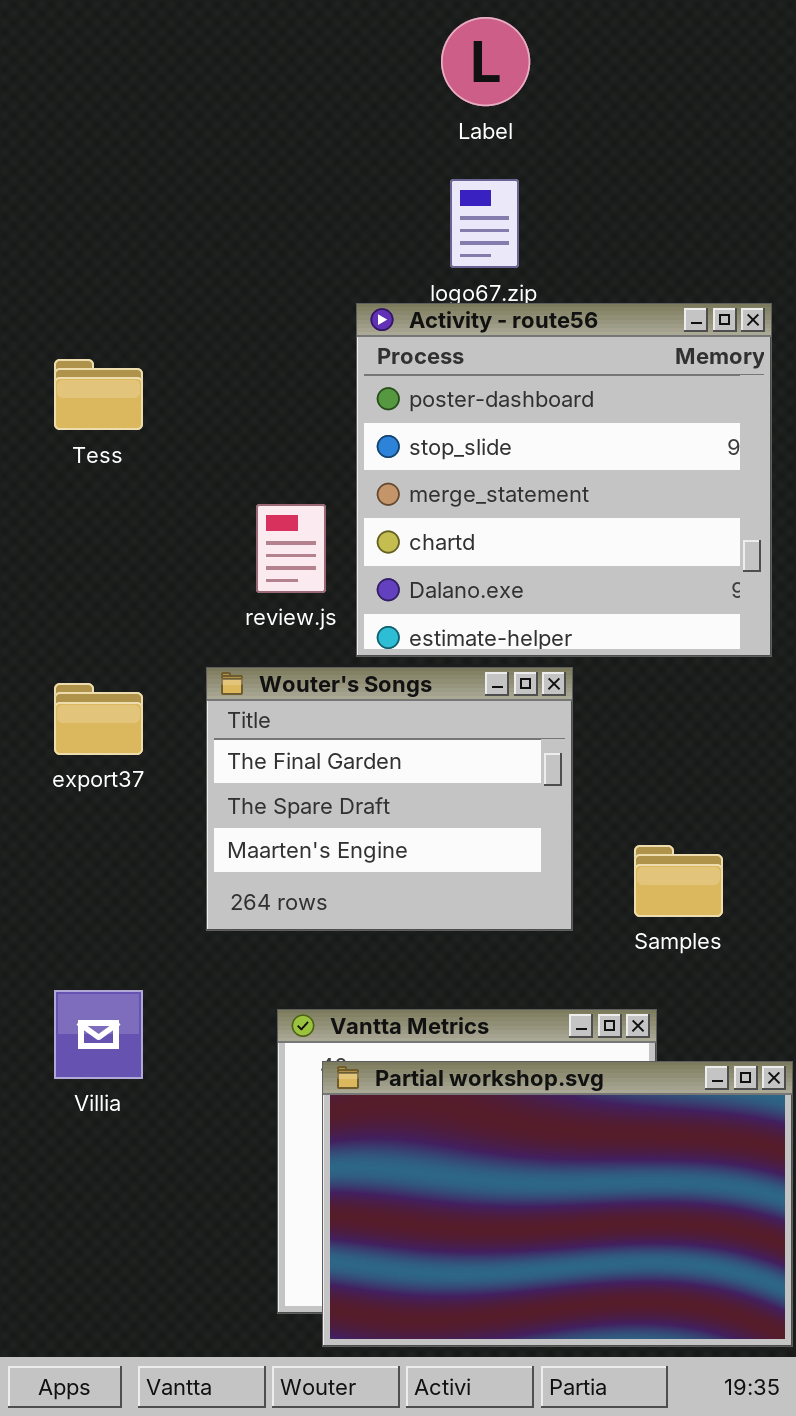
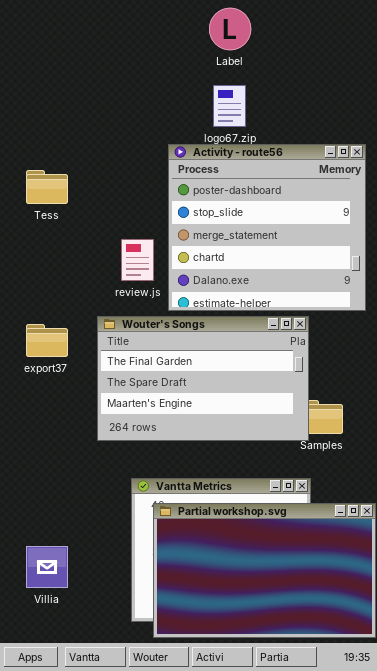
Wouter's Songs: [206,667,573,931] -> [97,316,309,441], resized
Villia: [54,990,143,1079] -> [26,546,68,588], moved

